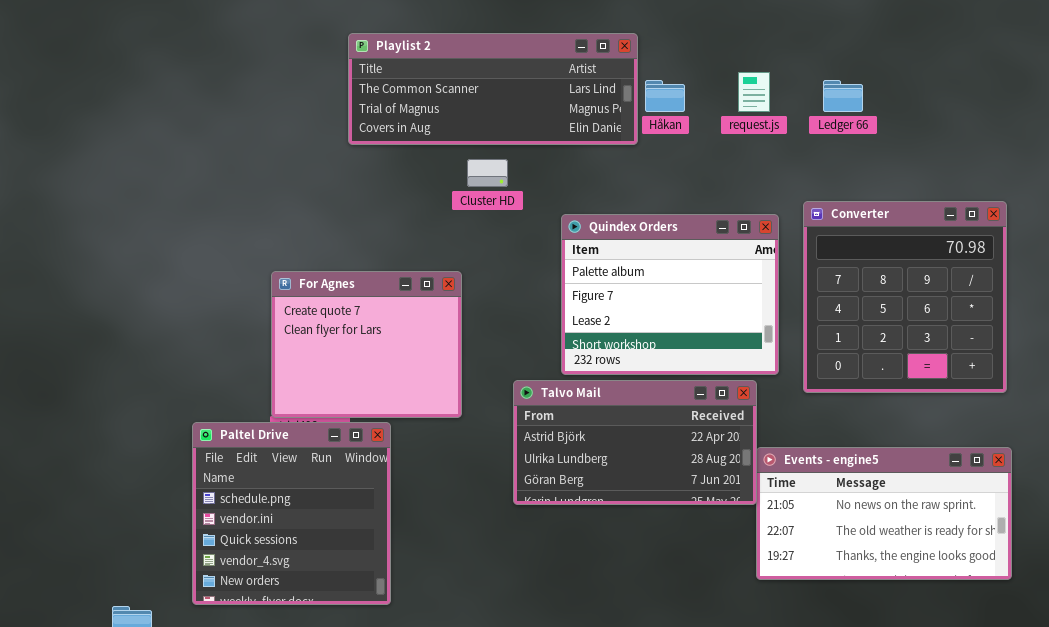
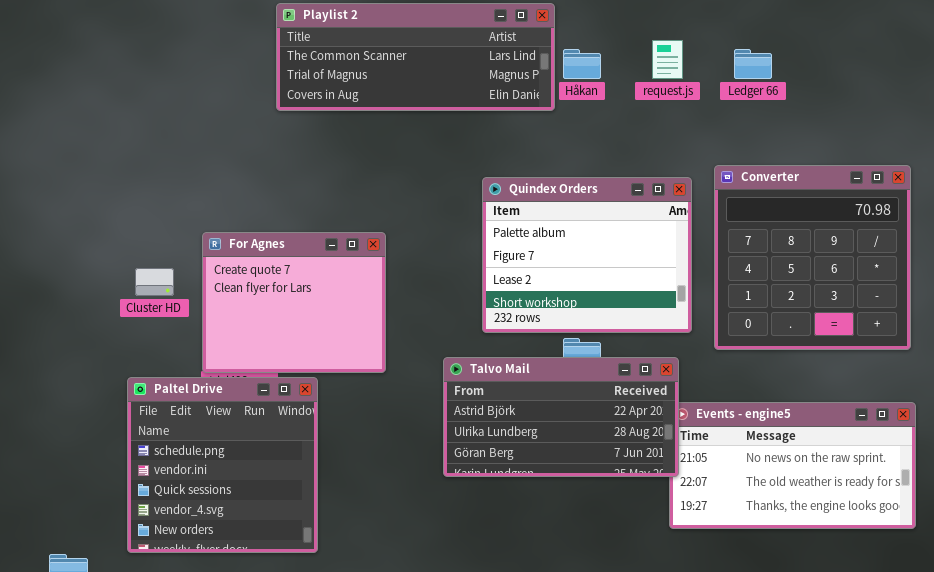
Cluster HD: [467,159,508,187] -> [135,268,174,296], moved
Talvo Mail: [513,380,757,505] -> [443,357,679,477], moved

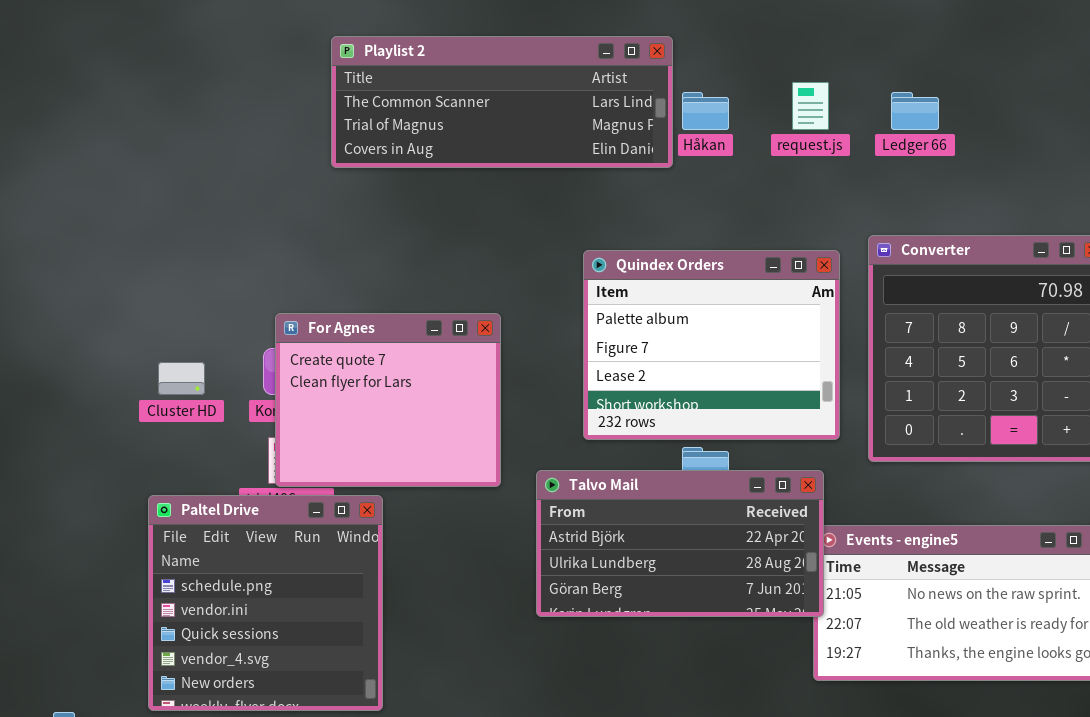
For Agnes: [202,232,386,373] -> [275,313,501,487], moved

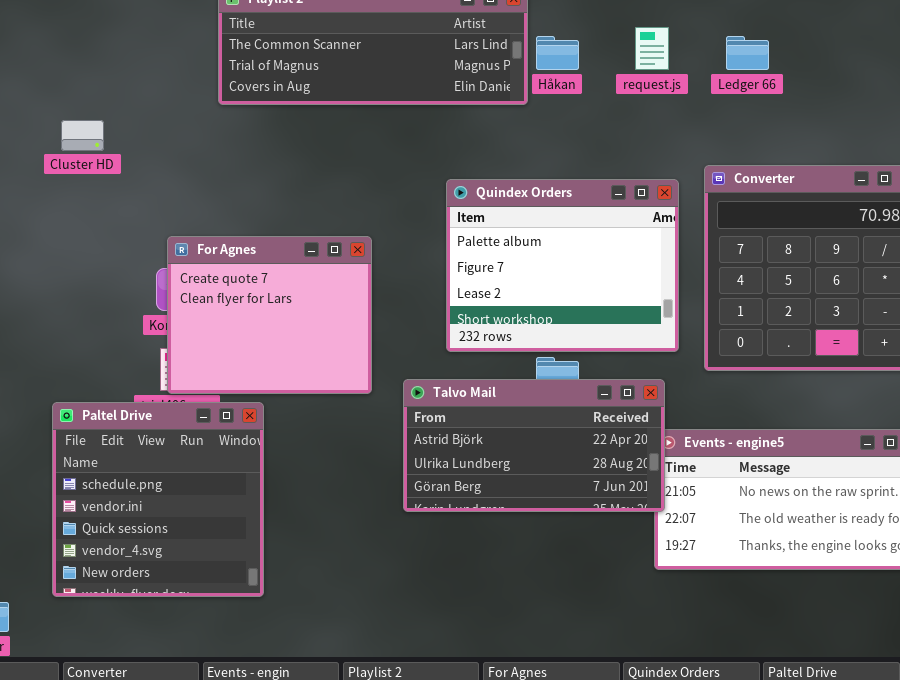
Cluster HD: [158,362,205,395] -> [61,120,104,151], moved

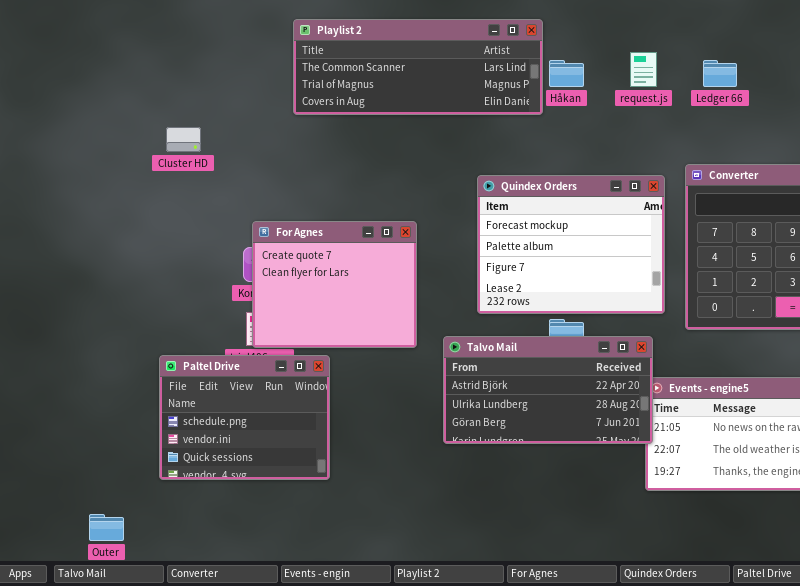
Quindex Orders: [446,179,679,352] -> [477,175,665,314], scrolled up 1 row
Paltel Drive: [52,402,264,597] -> [159,355,330,480], resized

